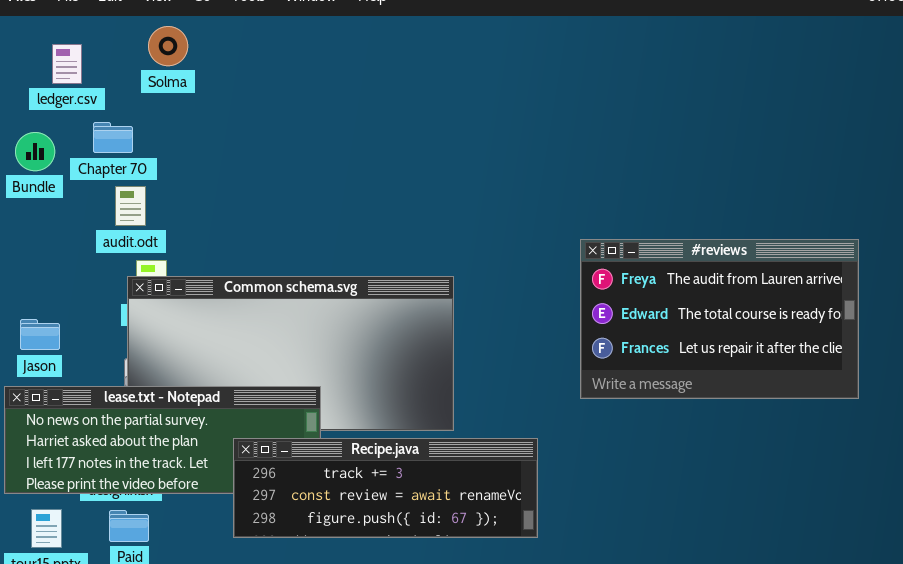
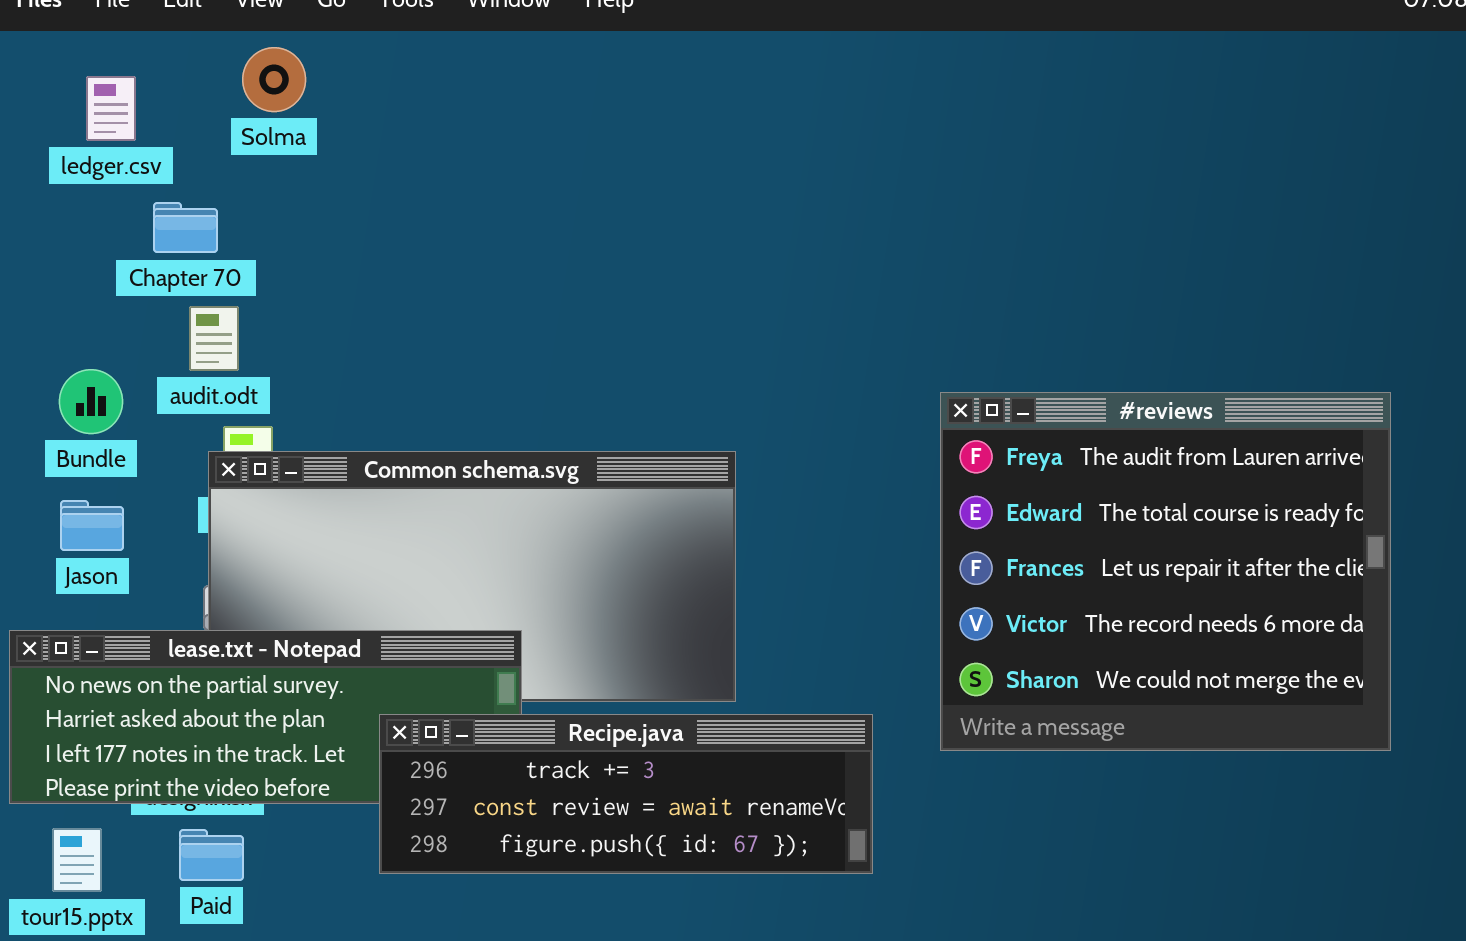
Bundle: [15,132,55,171] -> [59,369,123,434], moved
#reviews: [580,239,859,399] -> [940,392,1391,751], resized
Jason: [20,319,60,350] -> [60,500,124,551], moved

